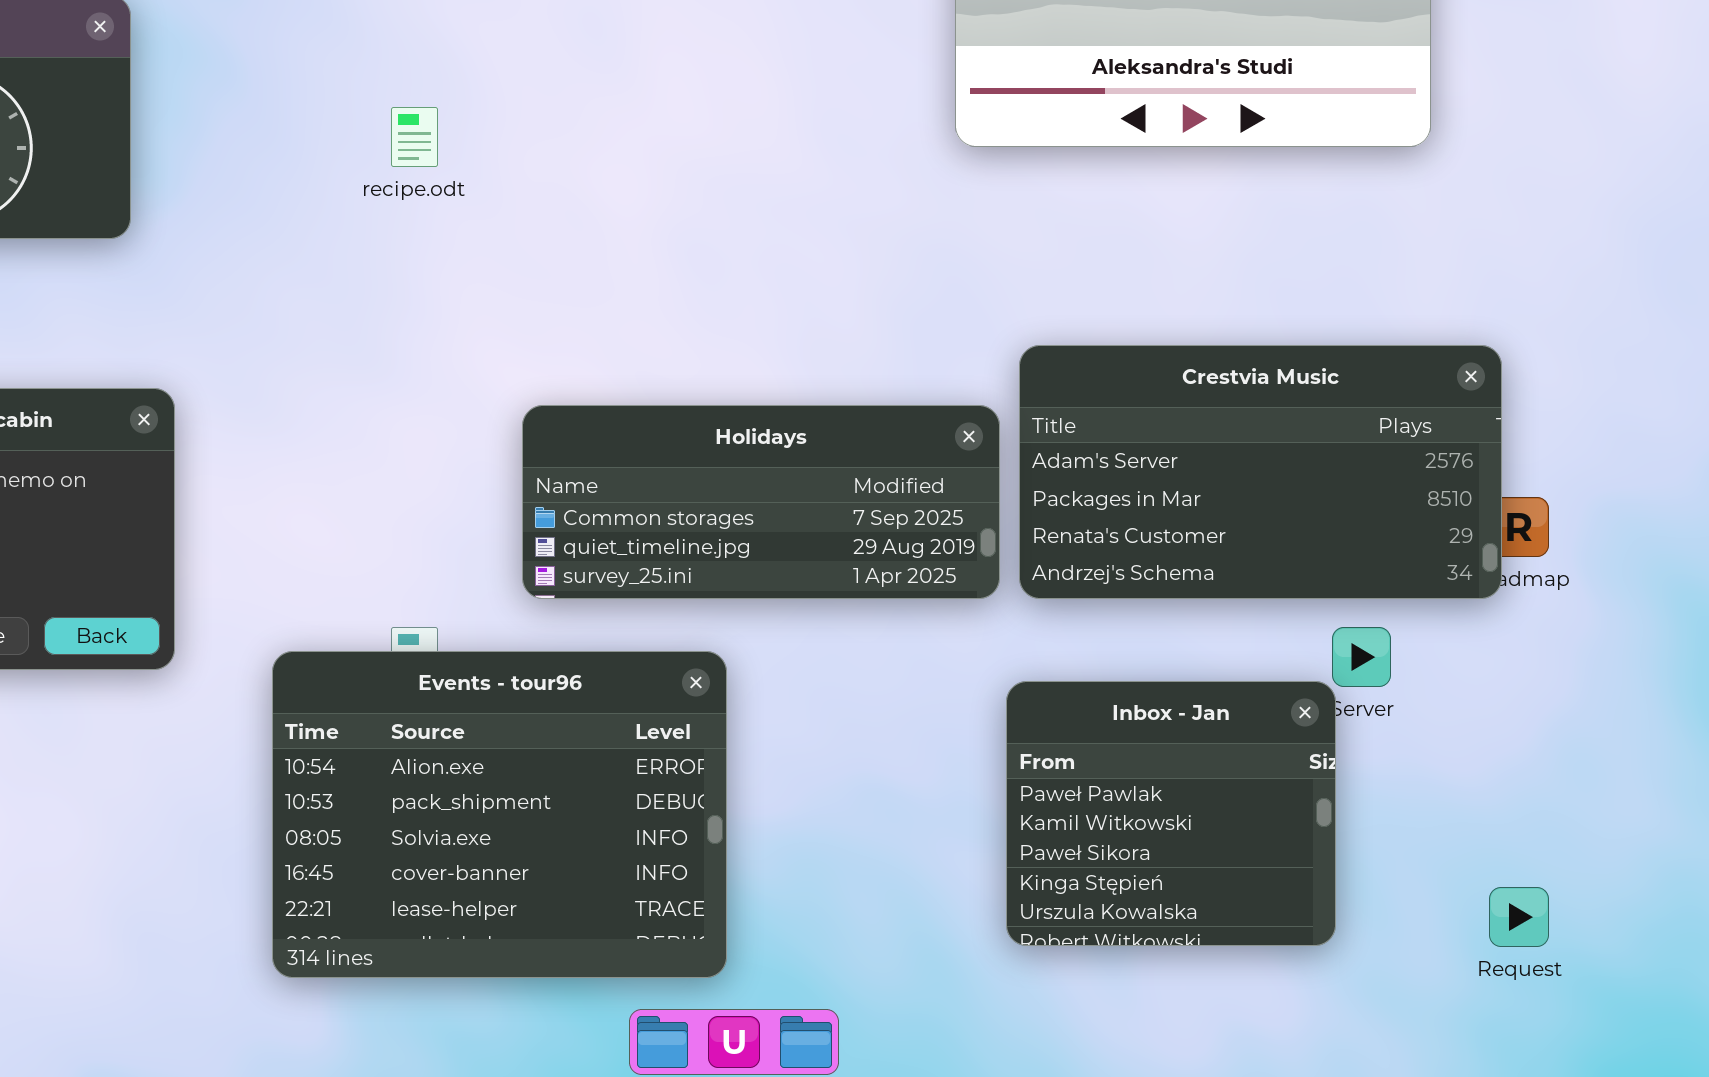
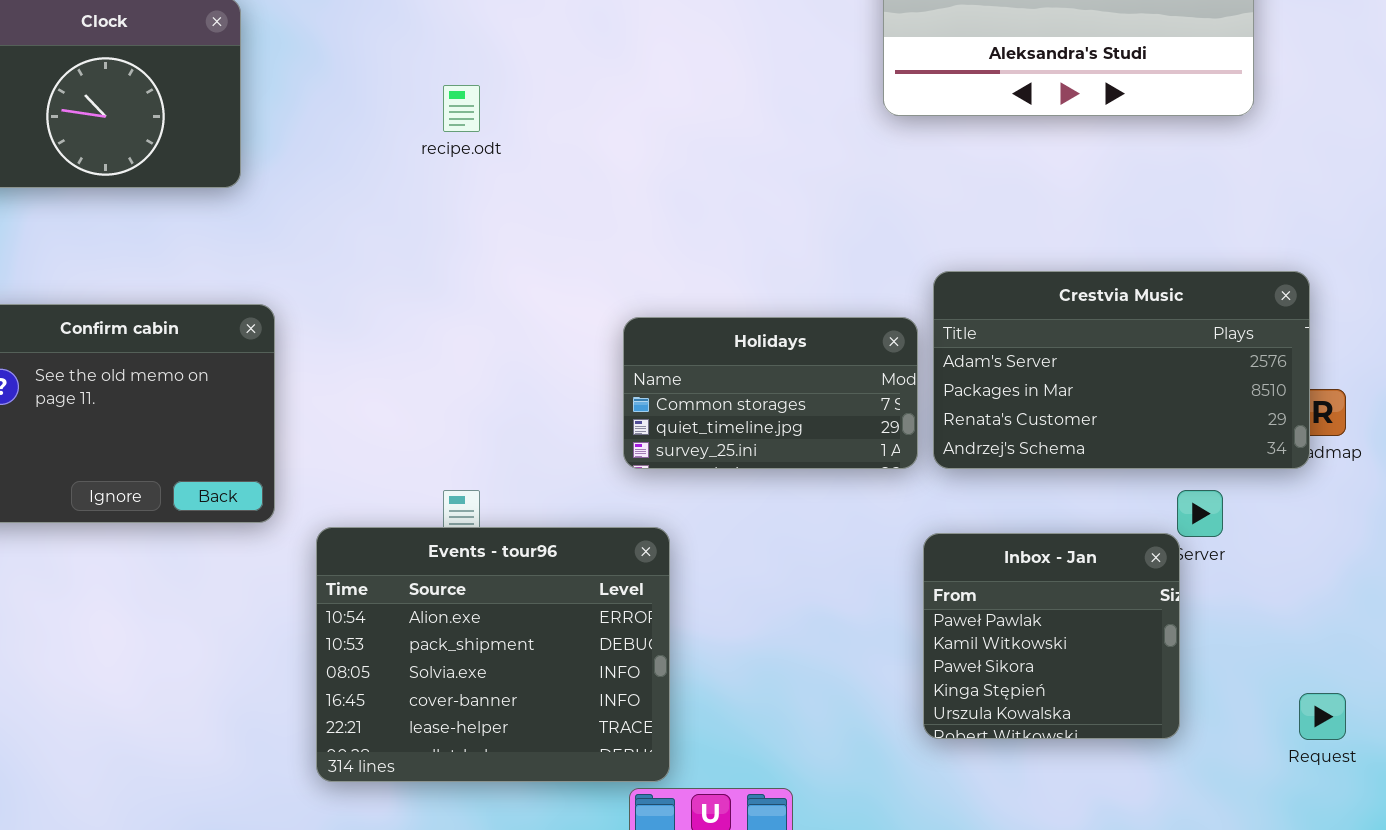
Holidays: [522,405,1000,599] -> [623,317,918,469], resized
Events - tour96: [272,651,727,978] -> [316,527,670,782], moved

